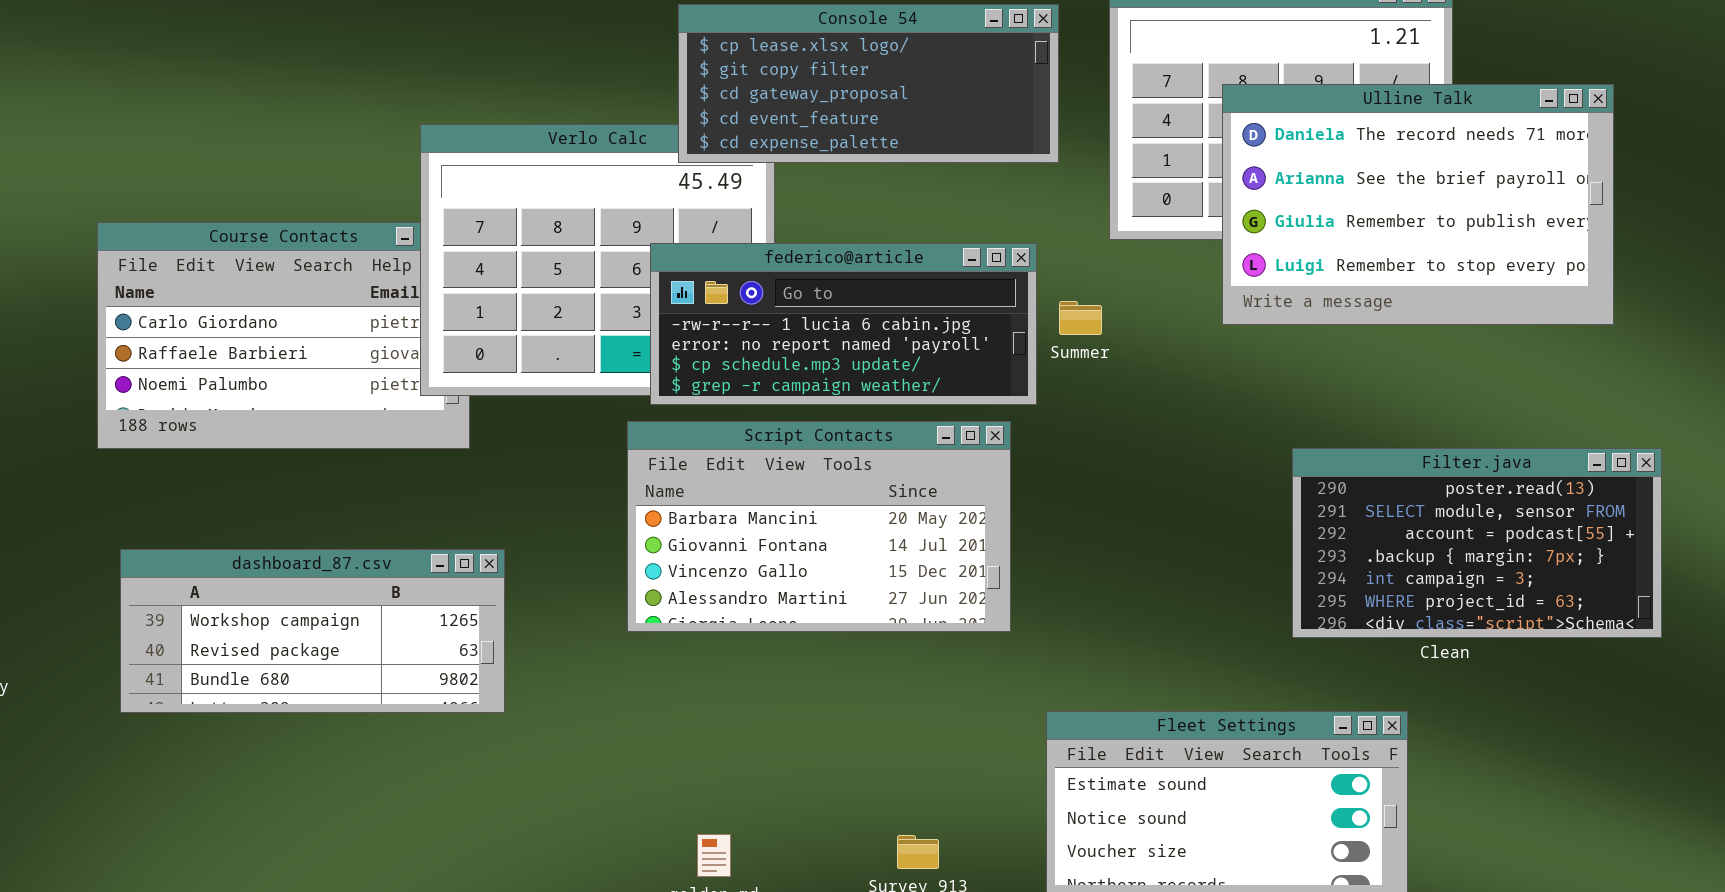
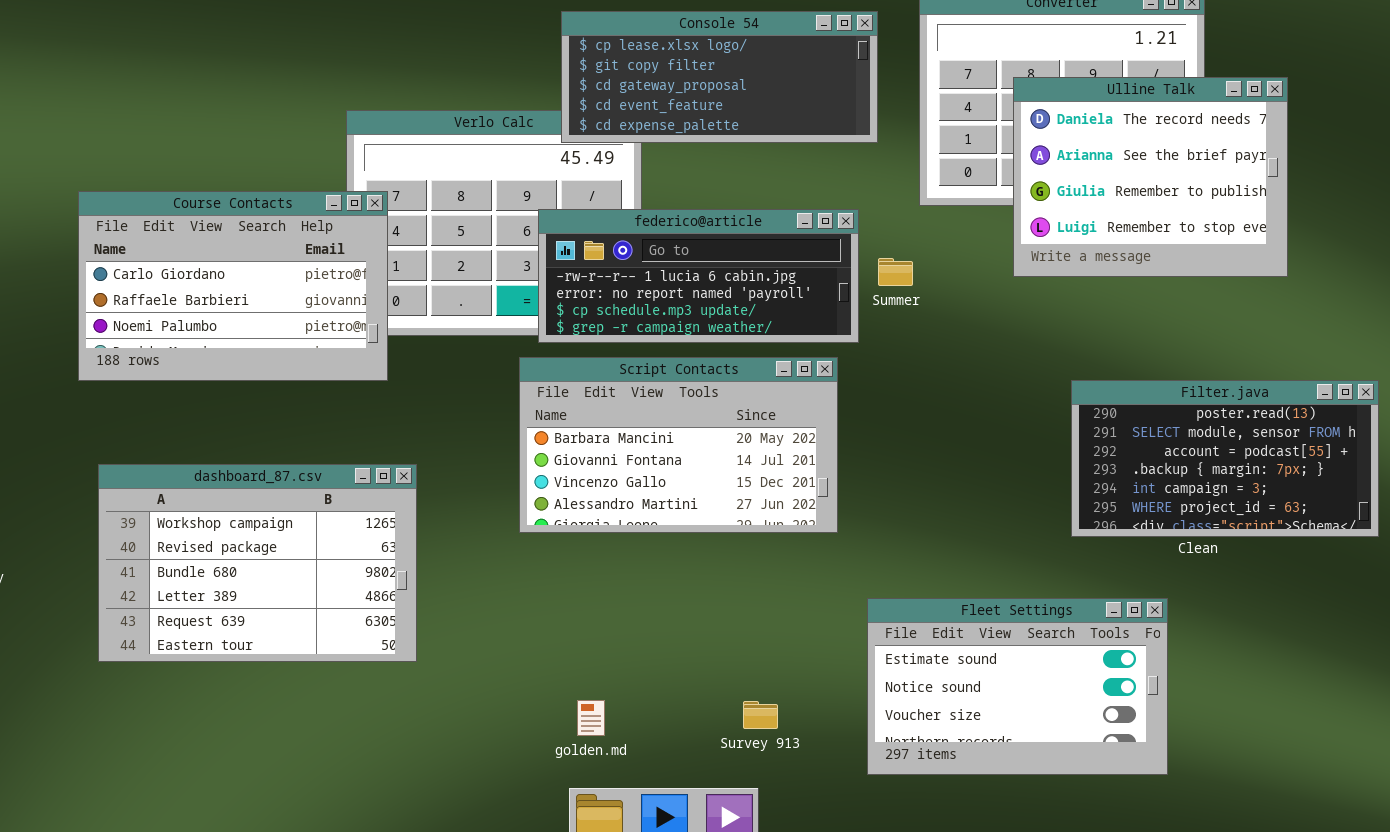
Ulline Talk: [1222,84,1614,325] -> [1013,77,1288,277], resized
Course Contacts: [97,222,470,449] -> [78,191,388,381], raised
dashboard_87.csv: [120,549,505,713] -> [98,464,417,662], resized

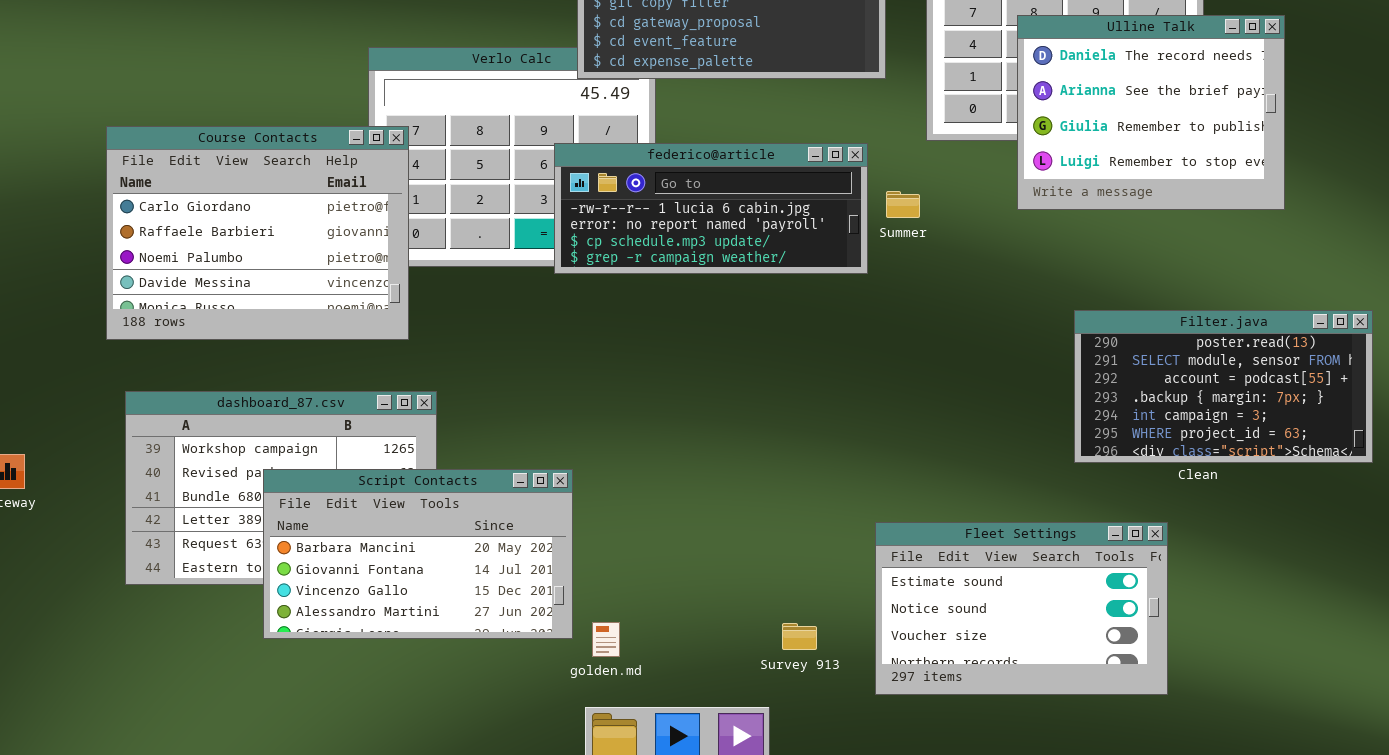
Course Contacts: [78,191,388,381] -> [106,126,409,340], resized
Script Contacts: [519,357,838,533] -> [263,469,573,639], moved
Survey 913: [743,701,778,729] -> [782,623,817,650], moved

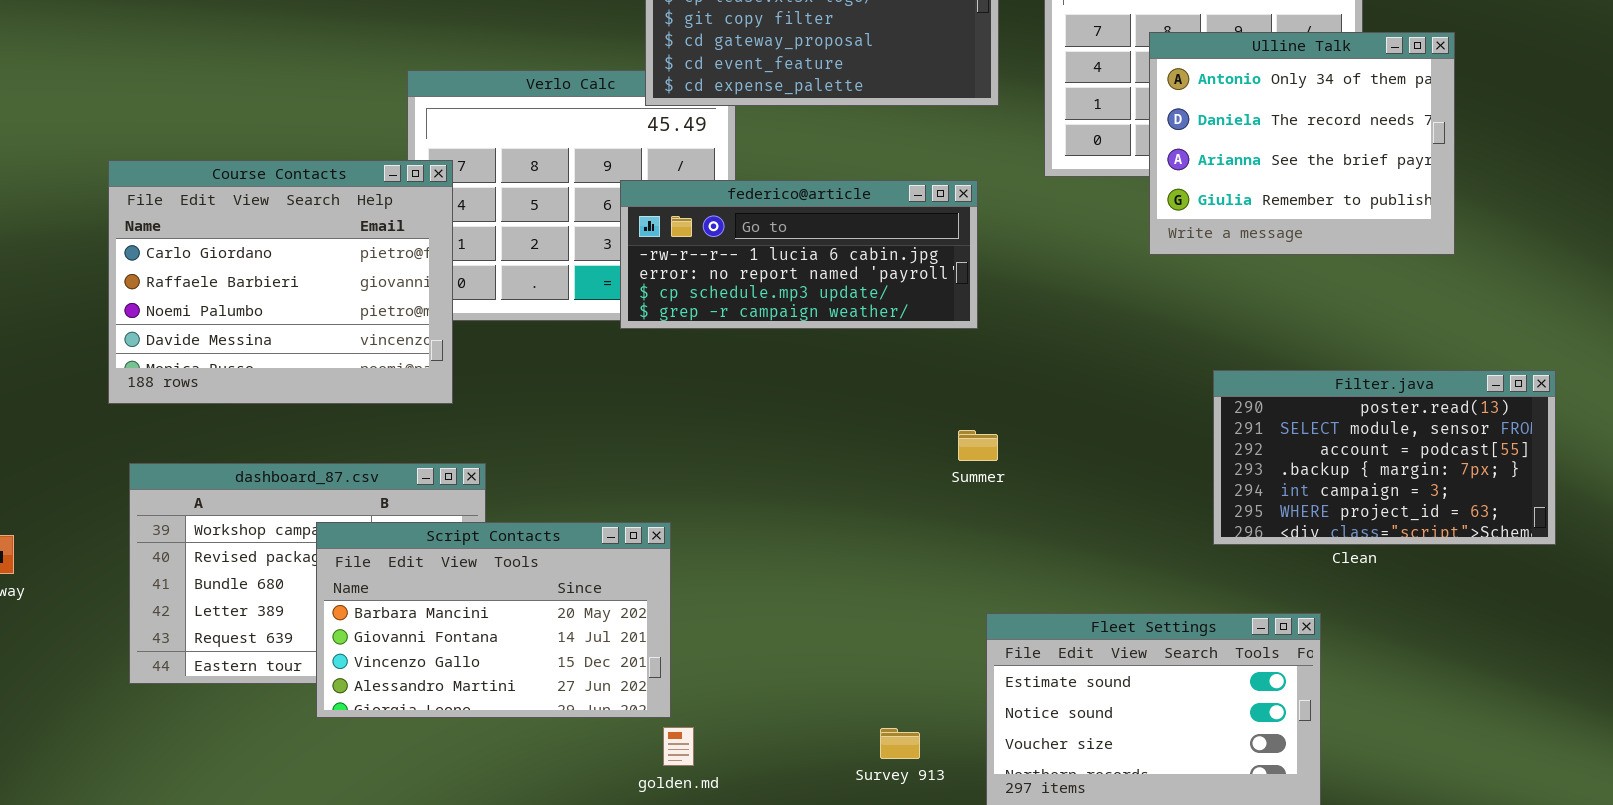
Ulline Talk: [1017,15,1285,210] -> [1149,32,1455,255], scrolled up 1 row
Summer: [886,191,920,218] -> [958,430,998,461], moved
Script Contacts: [263,469,573,639] -> [316,522,671,718], moved

